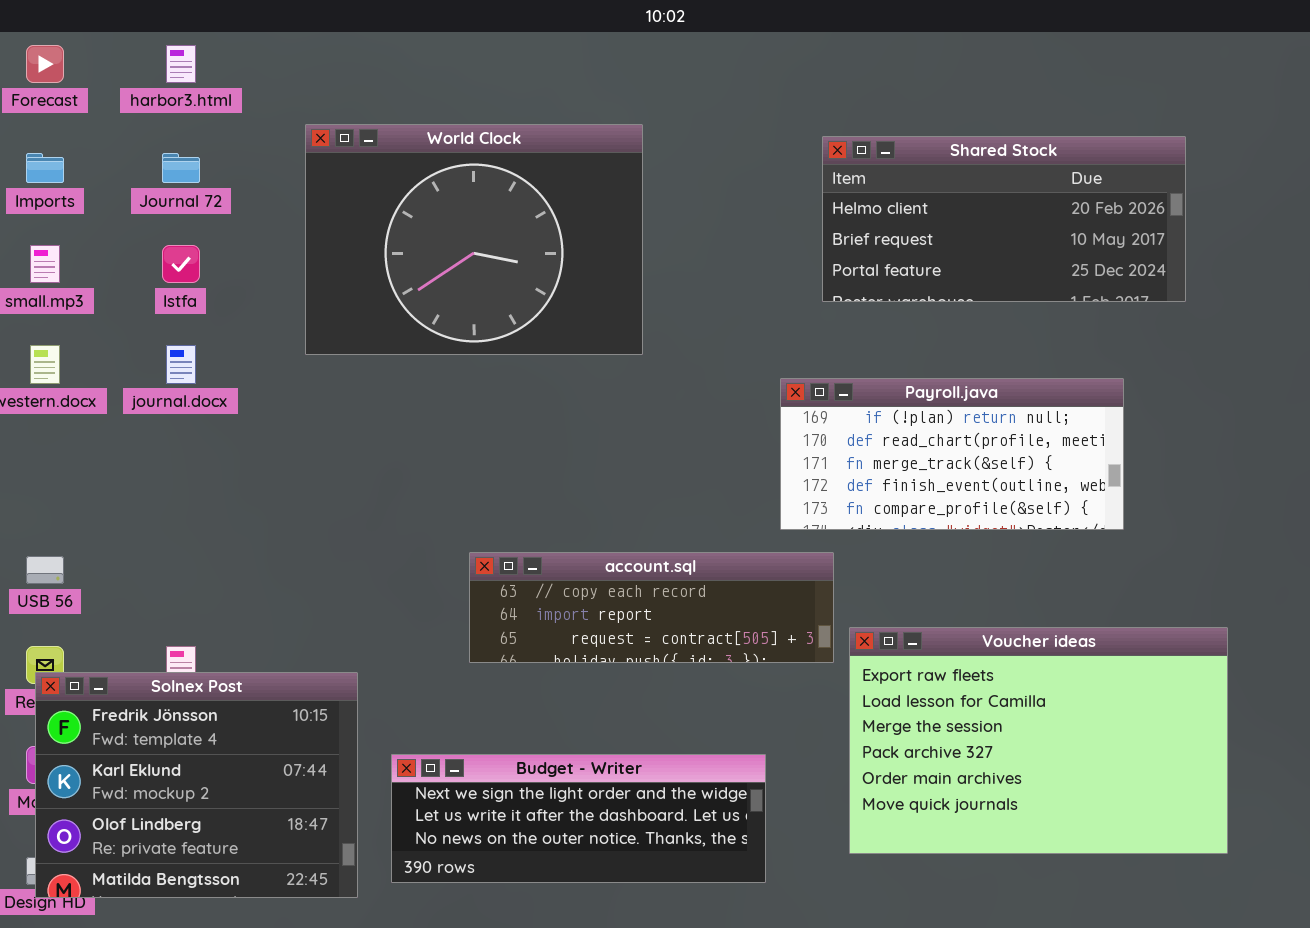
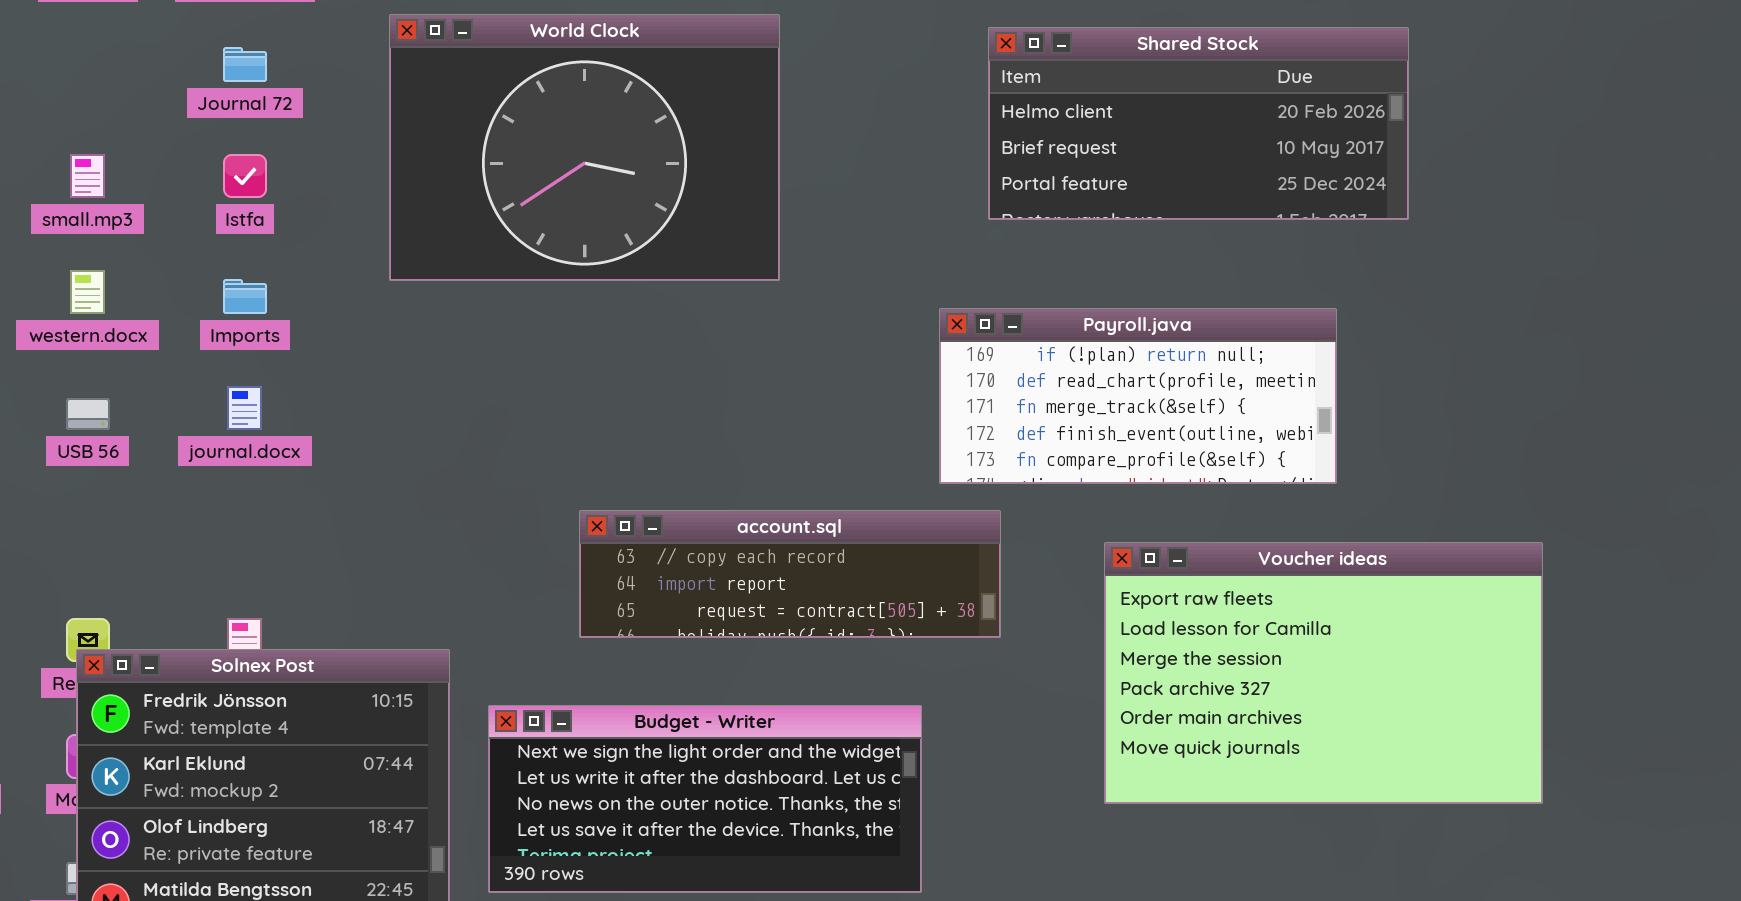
Imports: [26,153,64,183] -> [223,279,267,314], moved
journal.docx: [166,345,196,384] -> [227,386,262,430], moved
USB 56: [26,556,64,584] -> [66,398,110,430], moved
Voucher ideas: [849,627,1228,854] -> [1104,542,1543,804], moved
Budget - Writer: [391,754,766,883] -> [488,705,922,893], resized

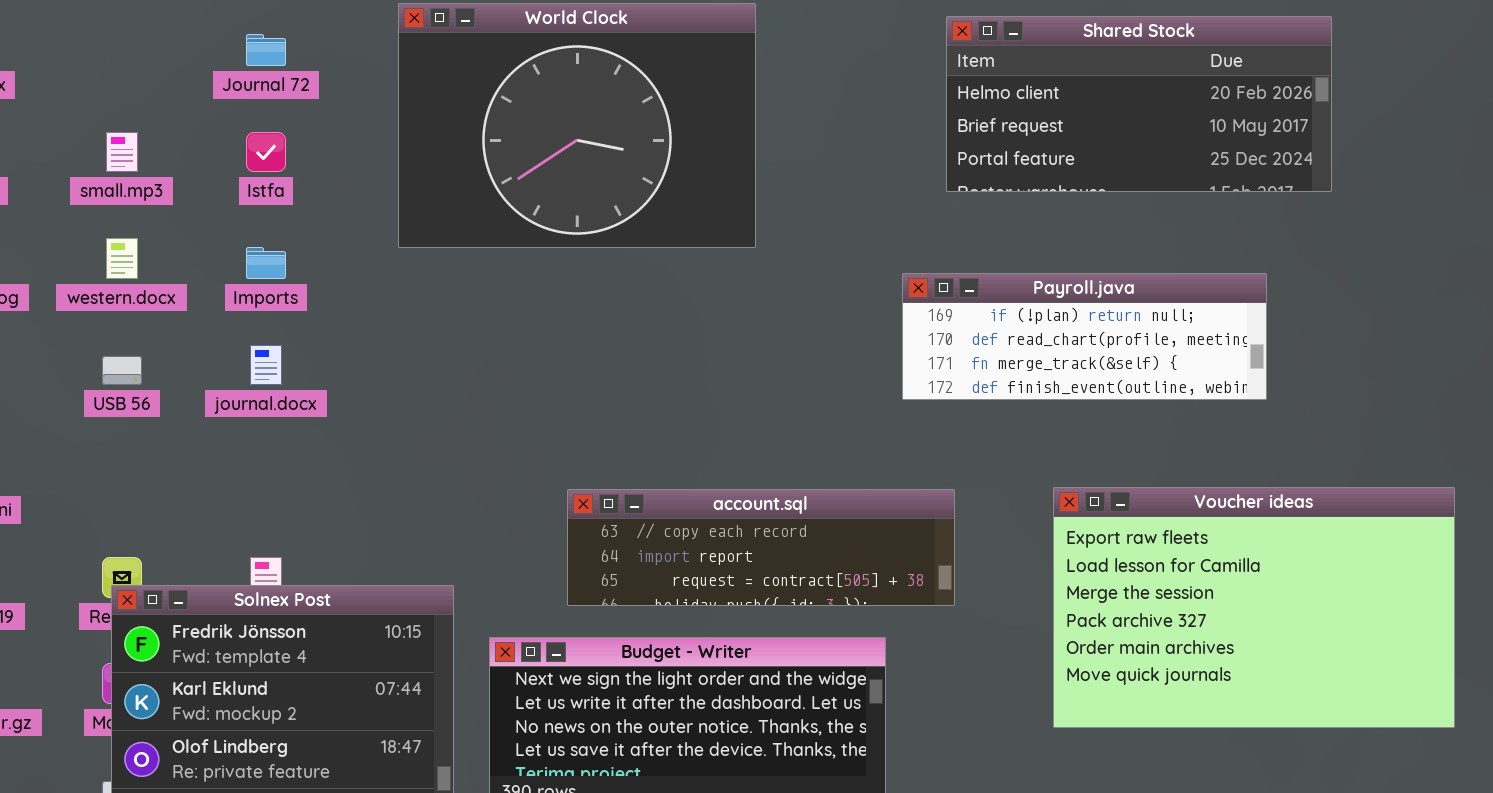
Payroll.java: [939,308,1337,484] -> [902,273,1267,400], resized
account.sql: [579,510,1001,638] -> [567,489,955,606], moved

